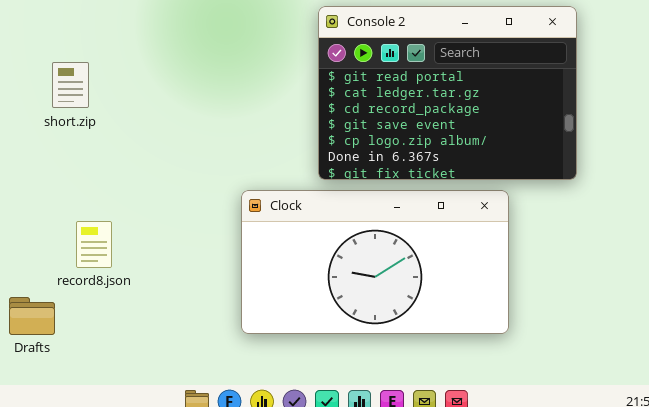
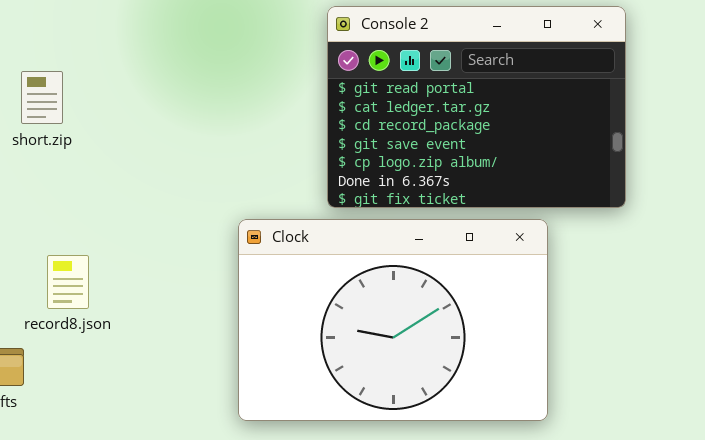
Clock: [241,190,509,334] -> [238,219,548,421], resized

